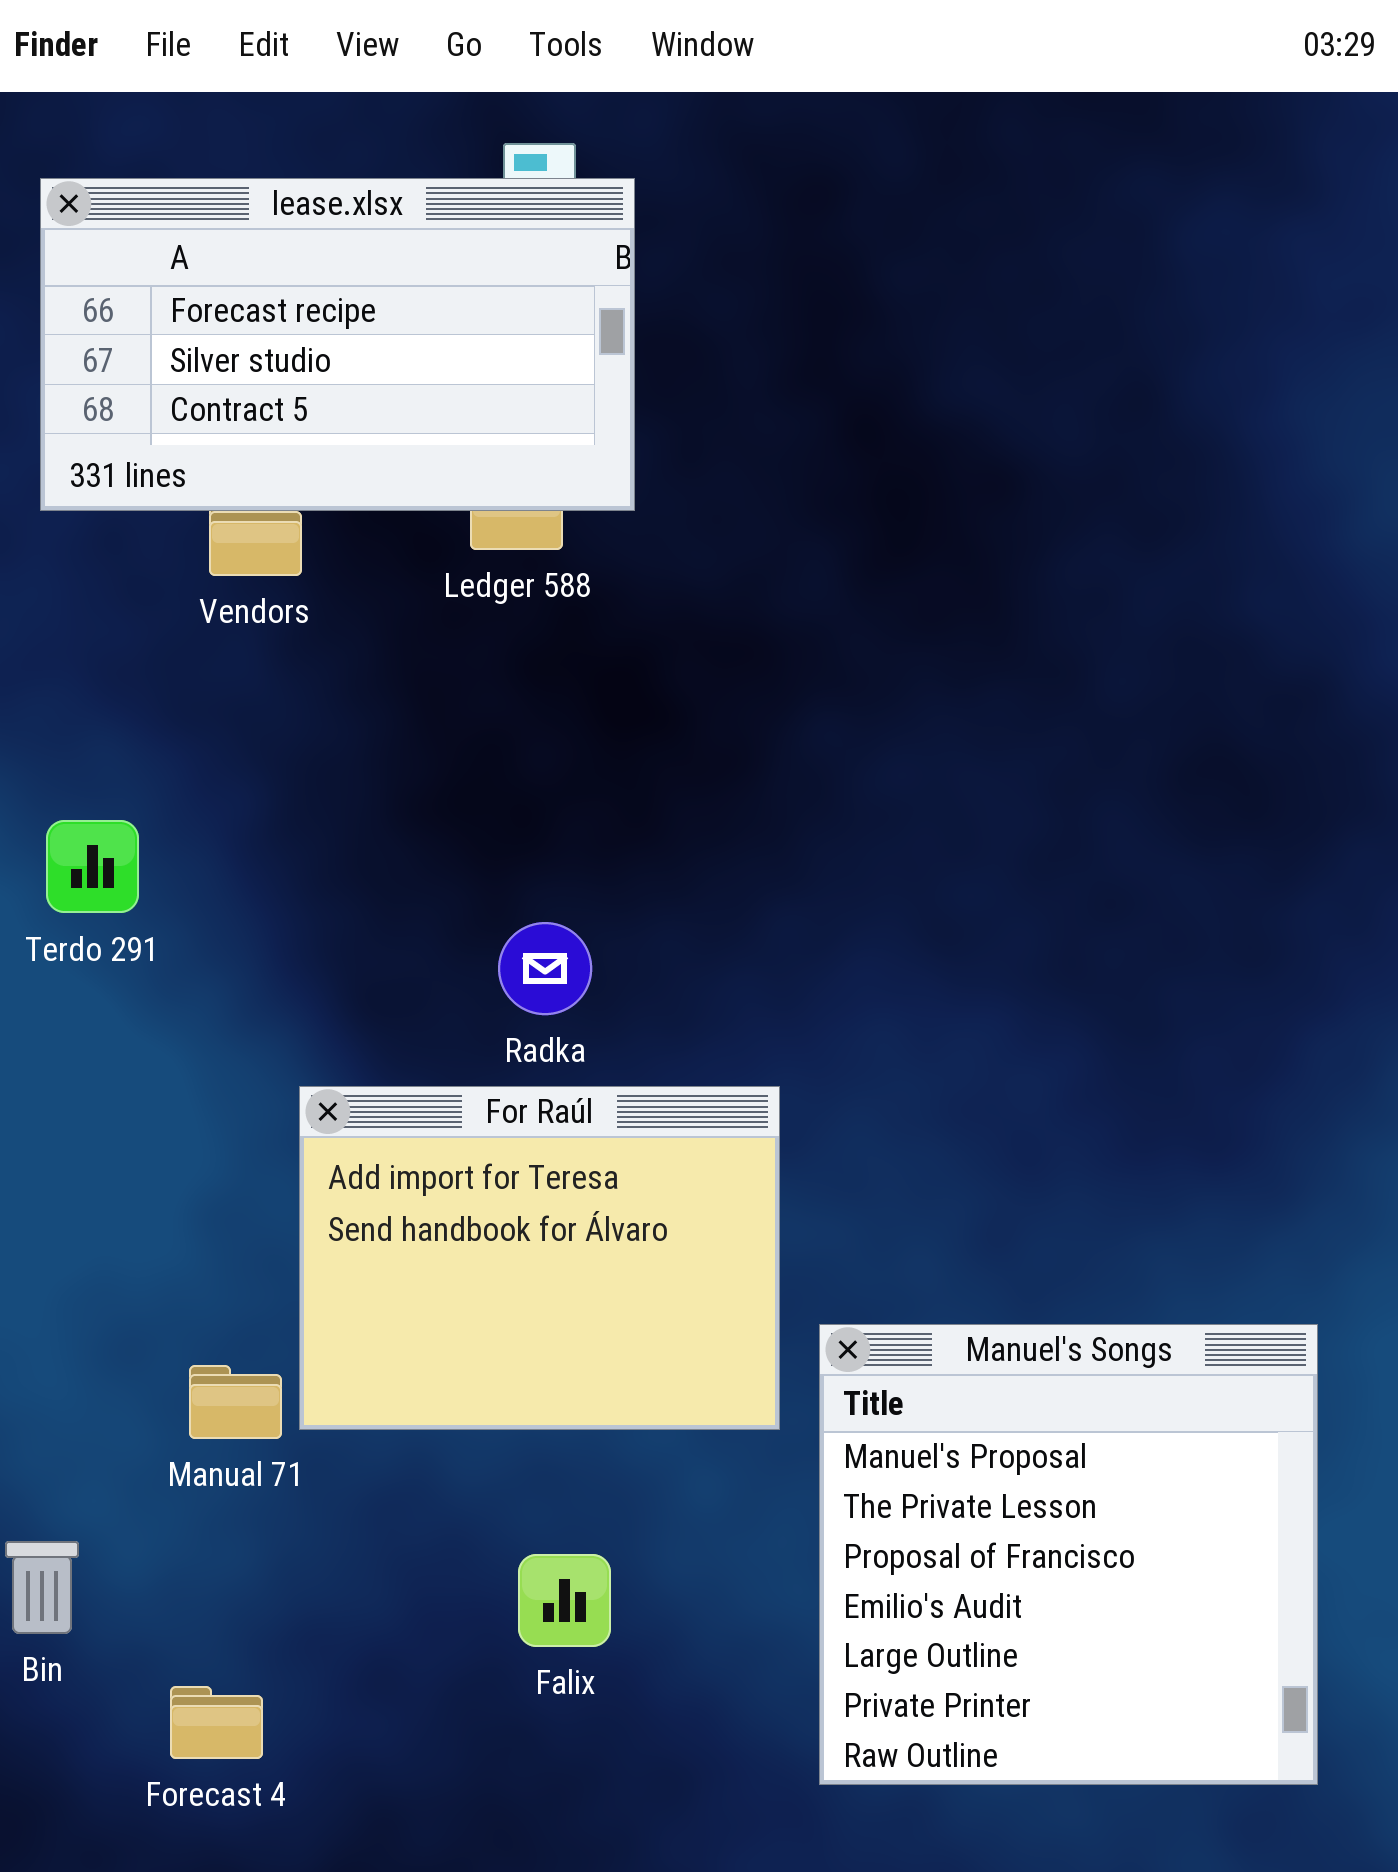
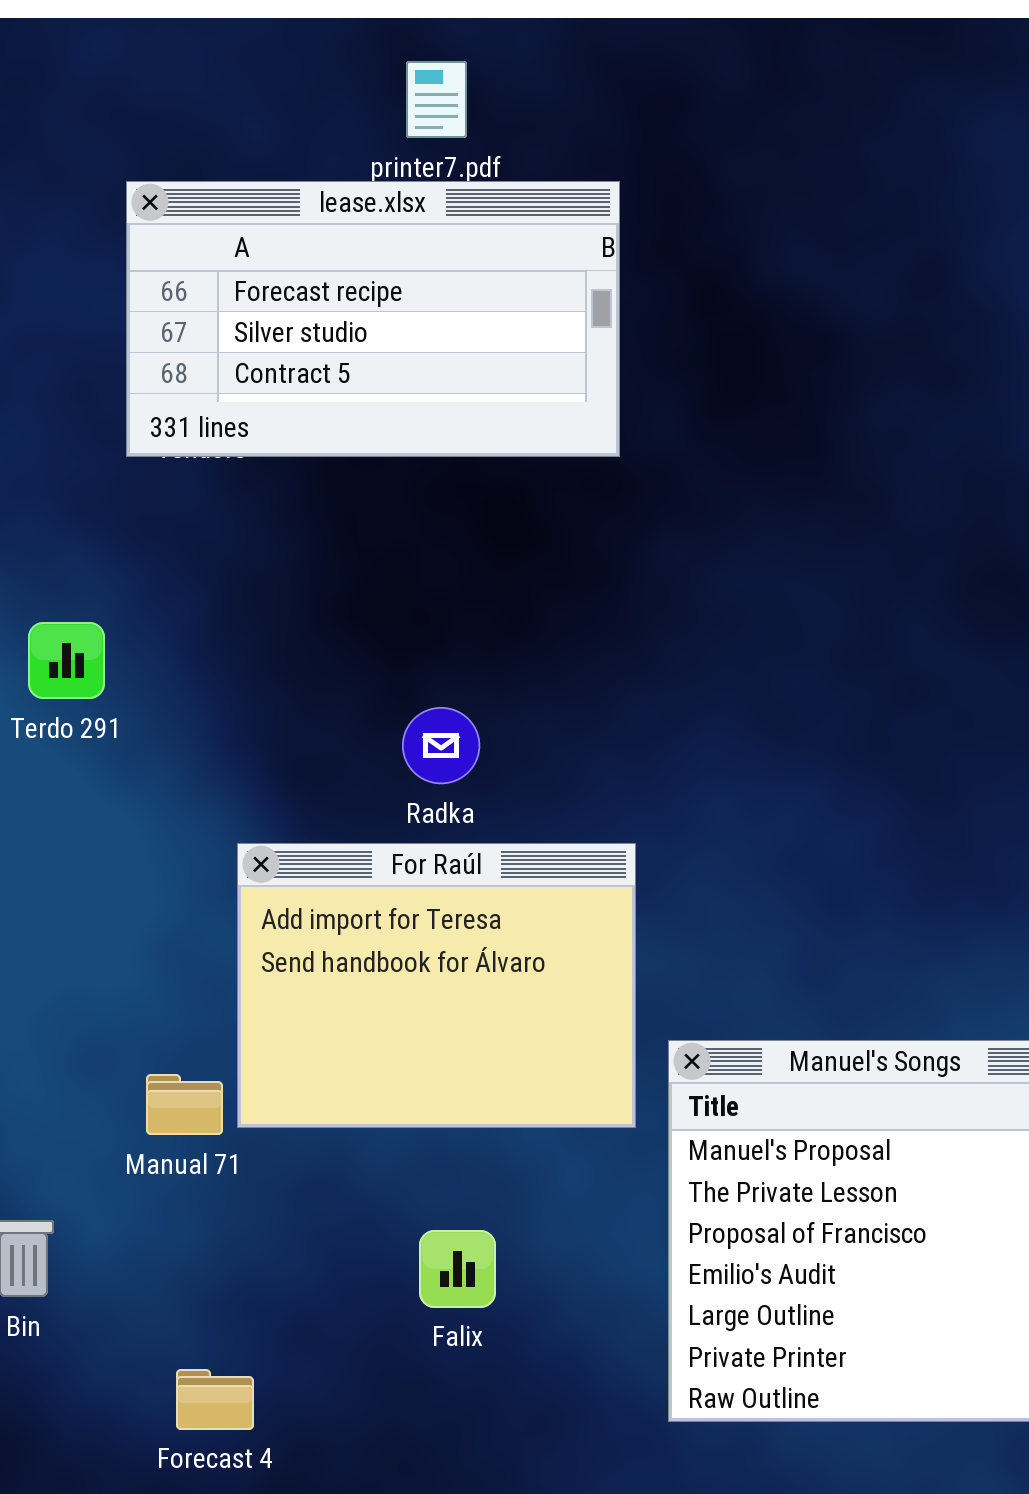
lease.xlsx: [40,178,635,511] -> [126,181,620,457], moved
Forecast 4: [170,1686,263,1759] -> [176,1369,254,1430], moved

